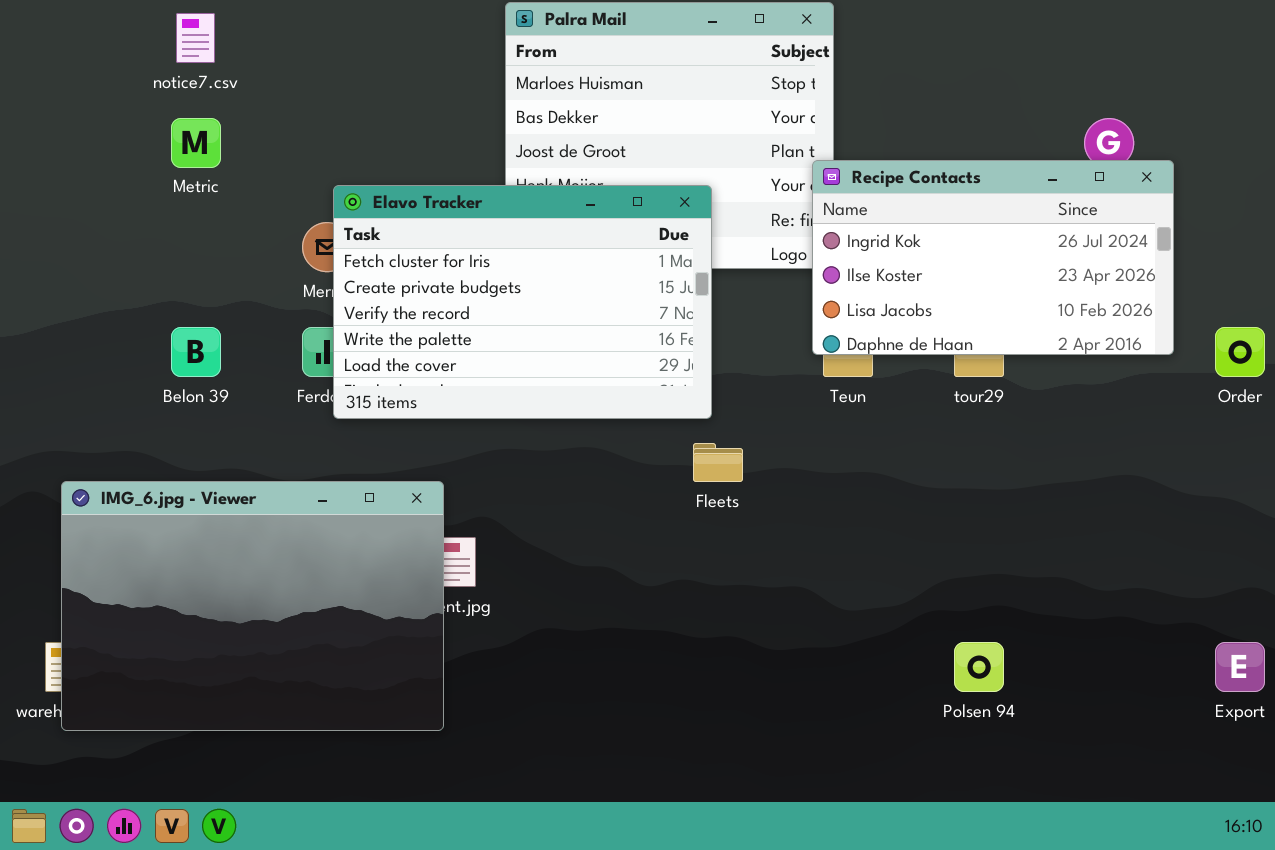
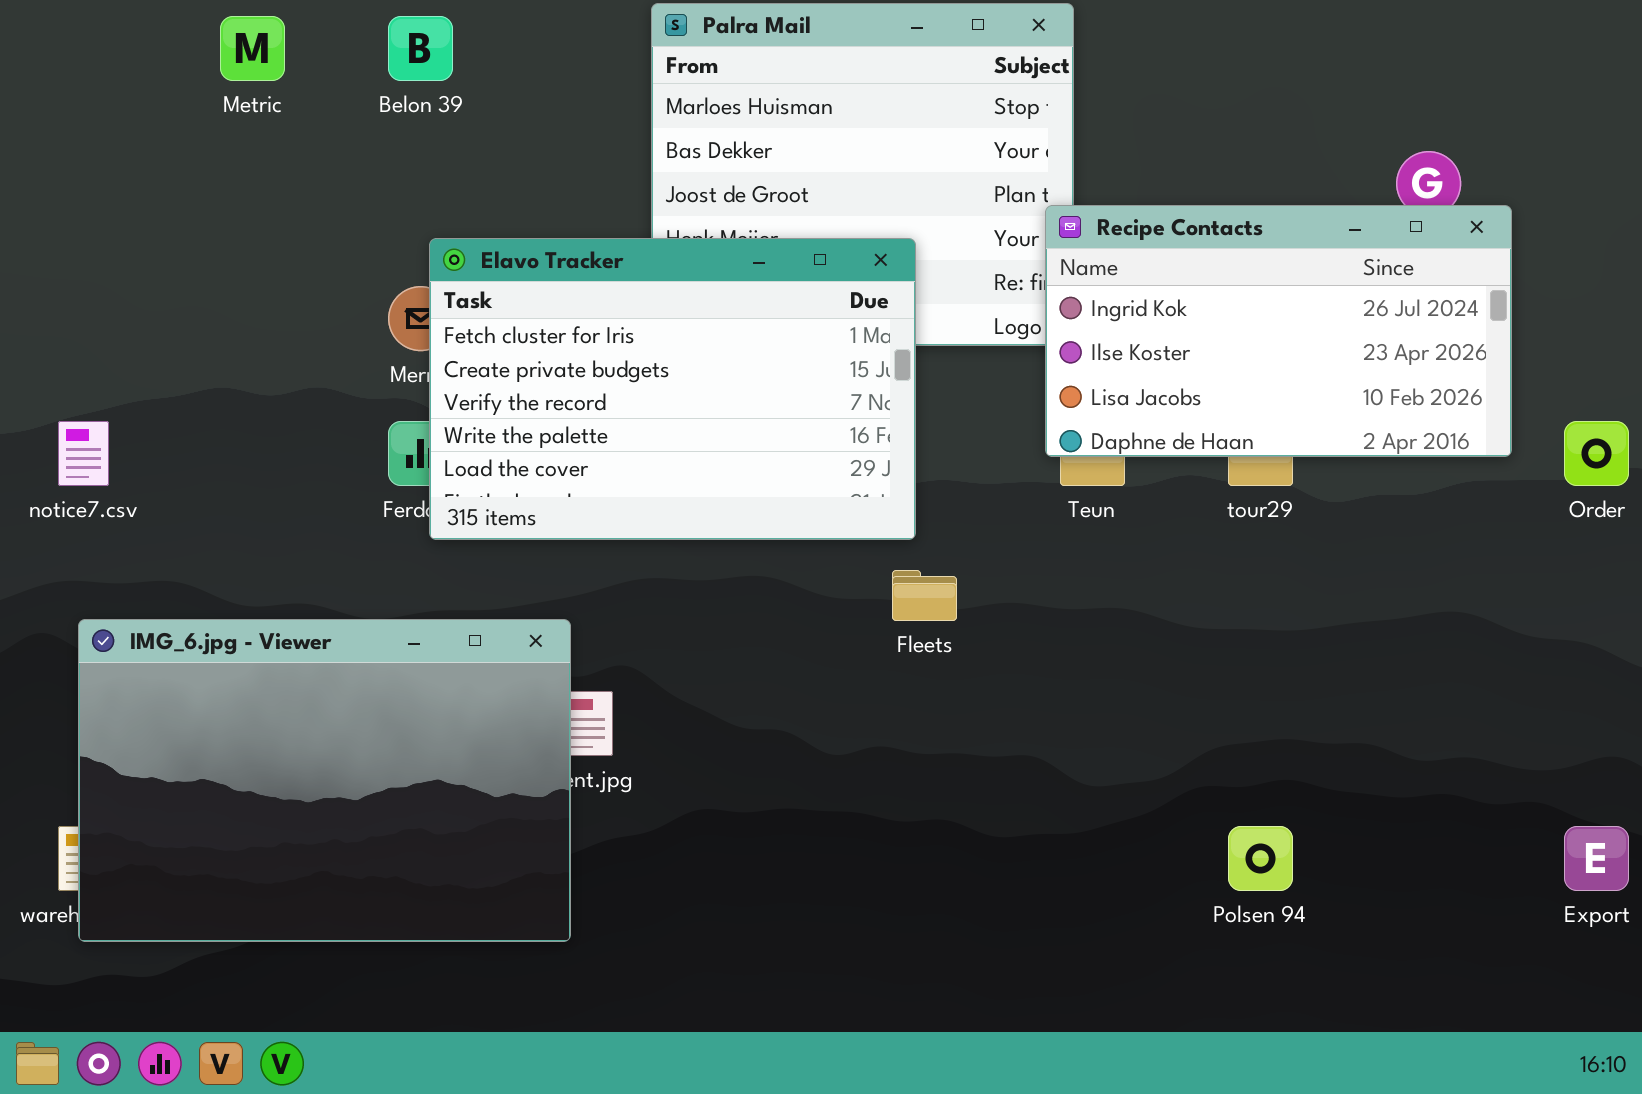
notice7.csv: [176,13,215,63] -> [58,421,109,486], moved
Metric: [171,118,221,168] -> [220,16,285,81], moved
Belon 39: [171,327,221,377] -> [388,16,453,81], moved

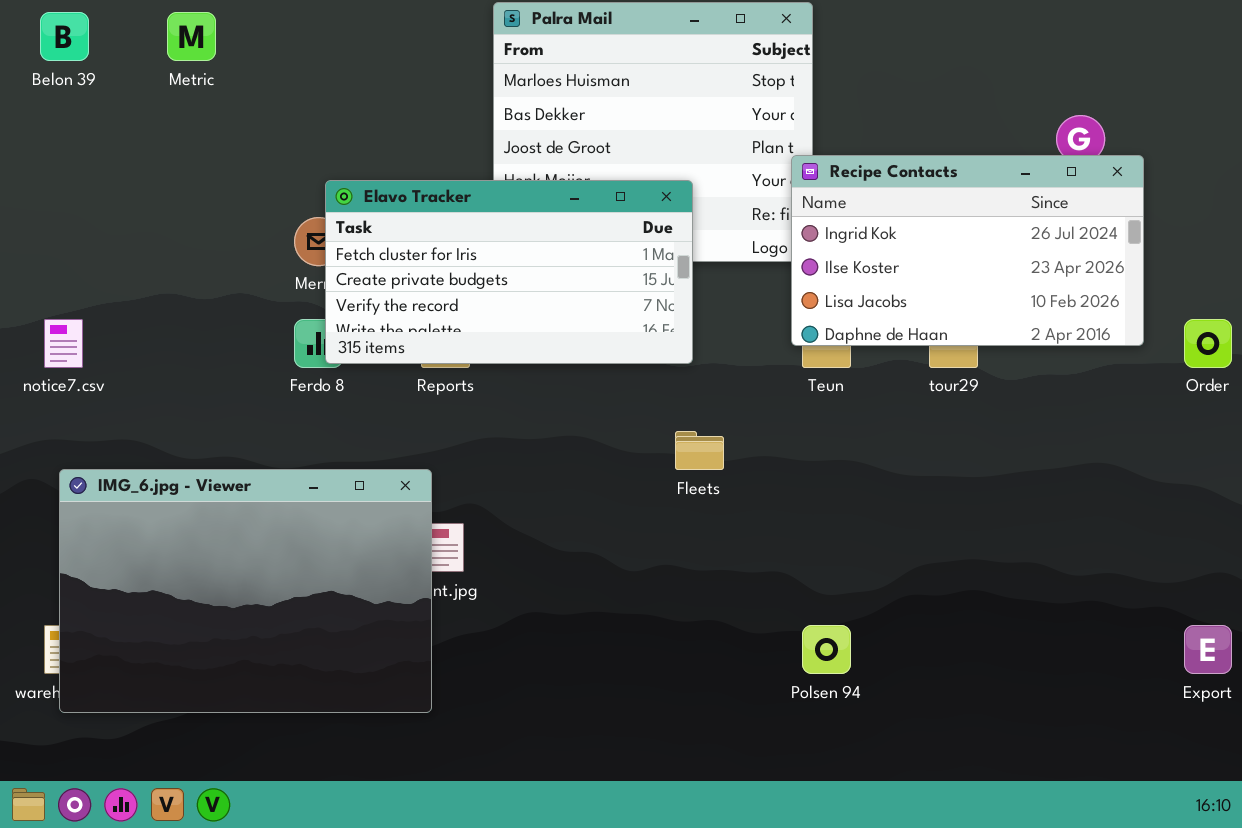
Belon 39: [388,16,453,81] -> [40,12,89,61], moved
Elavo Tracker: [429,238,916,540] -> [325,180,693,364], resized
Polsen 94: [1228,826,1293,891] -> [802,625,851,674], moved

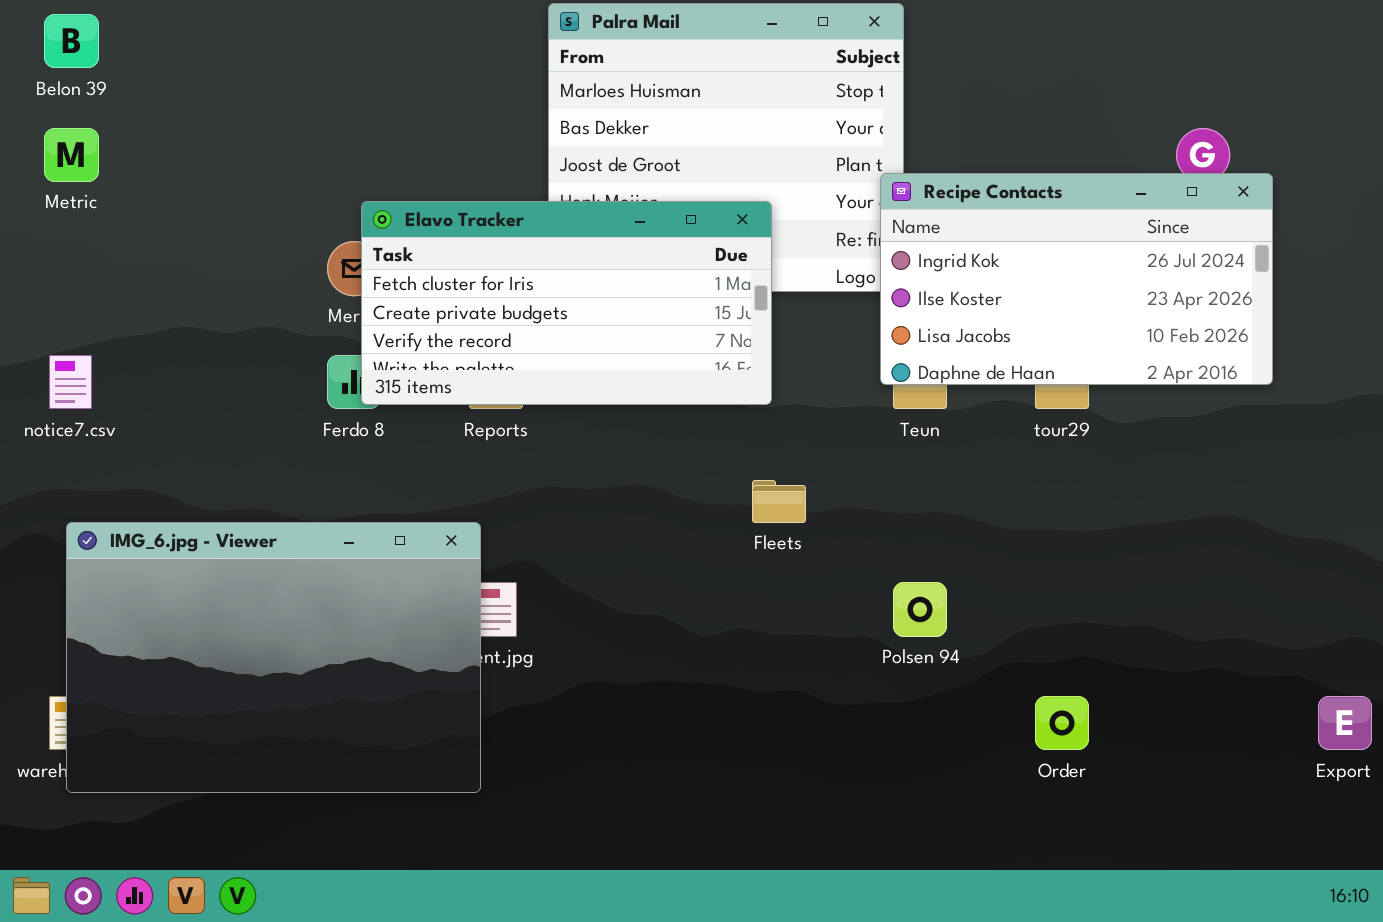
Metric: [167,12,216,61] -> [44,128,99,182], moved
Order: [1184,319,1232,368] -> [1035,696,1089,750], moved
Polsen 94: [802,625,851,674] -> [893,582,947,637], moved

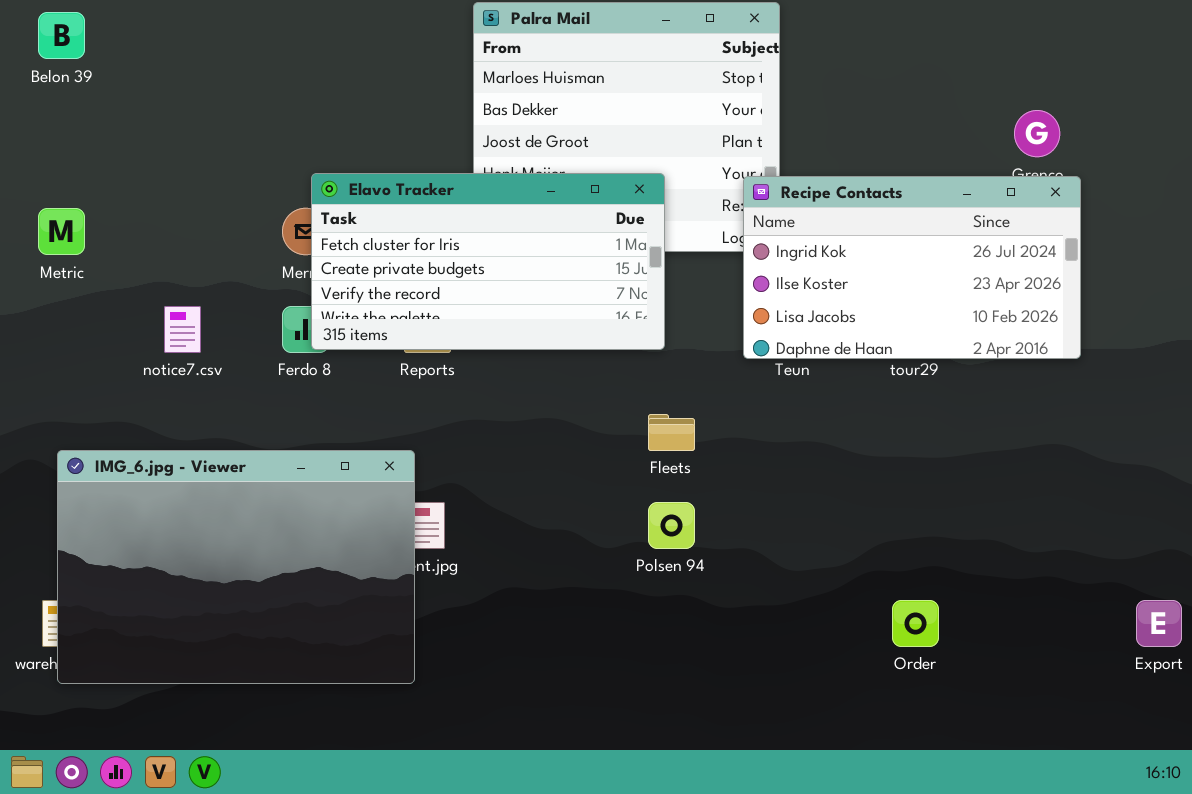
Metric: [44,128,99,182] -> [38,208,85,255], moved
Recipe Contacts: [880,173,1273,385] -> [743,176,1081,359], moved
notice7.csv: [49,355,92,409] -> [164,306,201,353], moved
Polsen 94: [893,582,947,637] -> [648,502,695,549], moved

